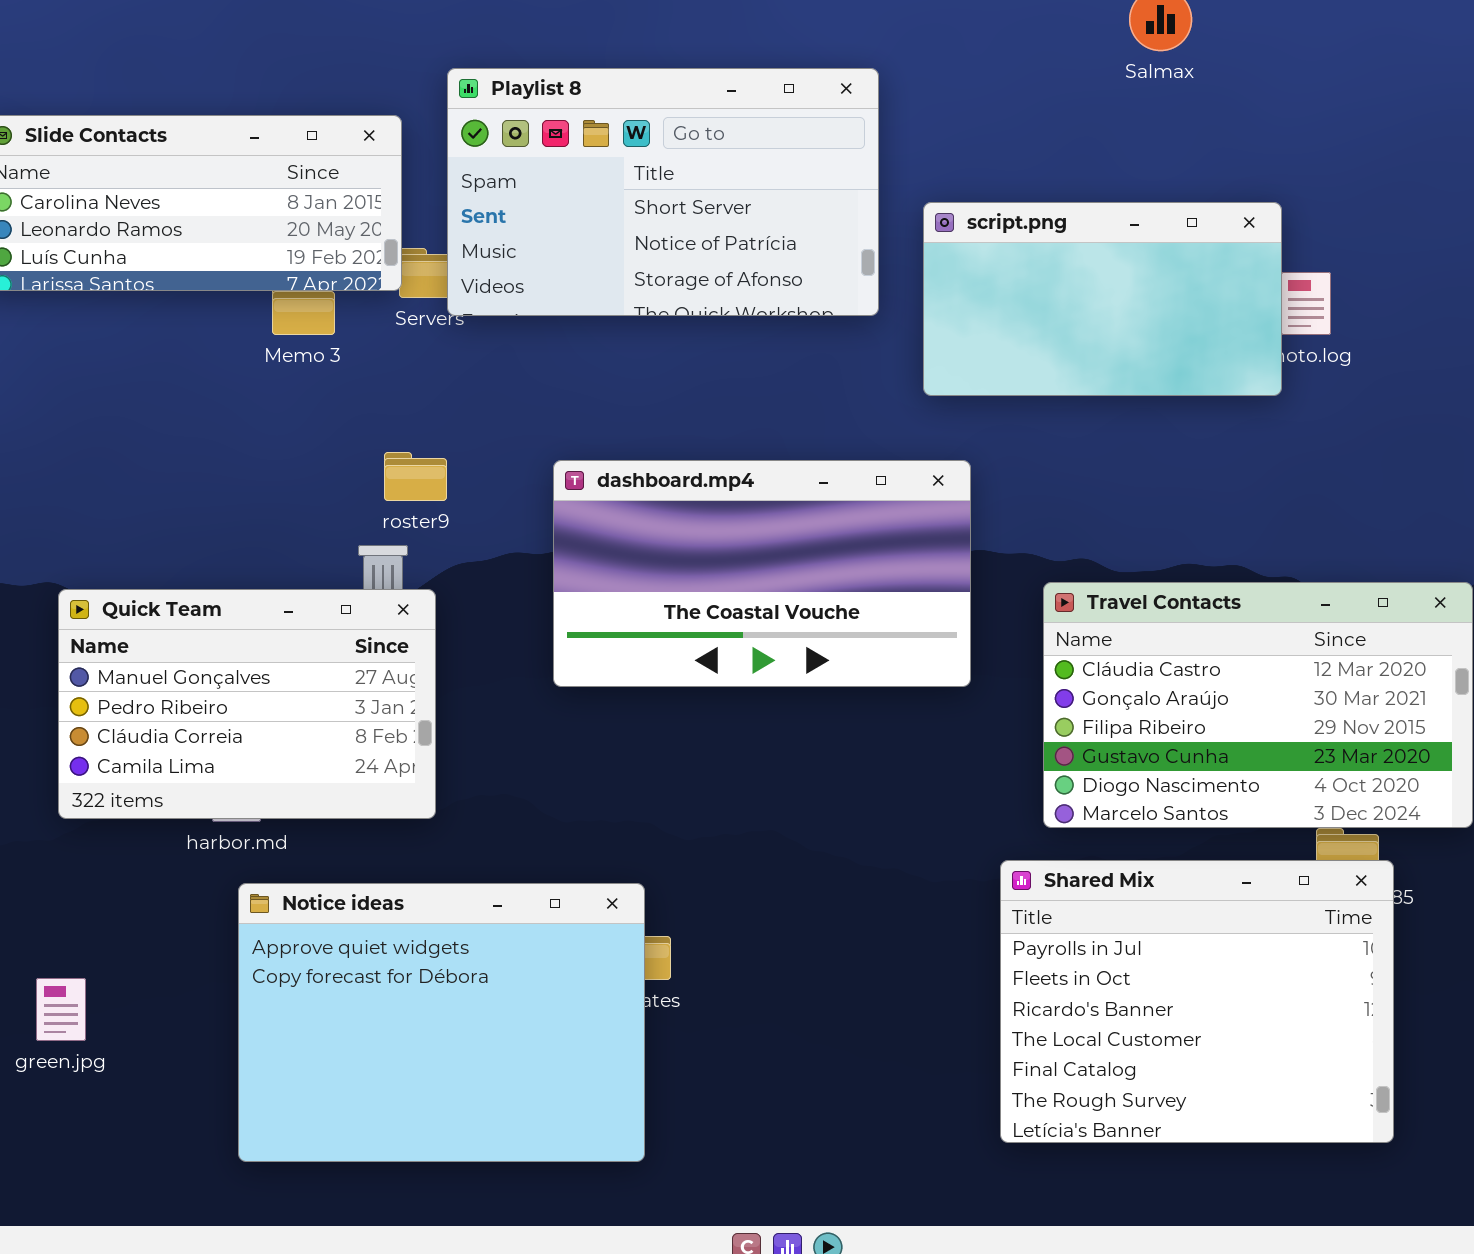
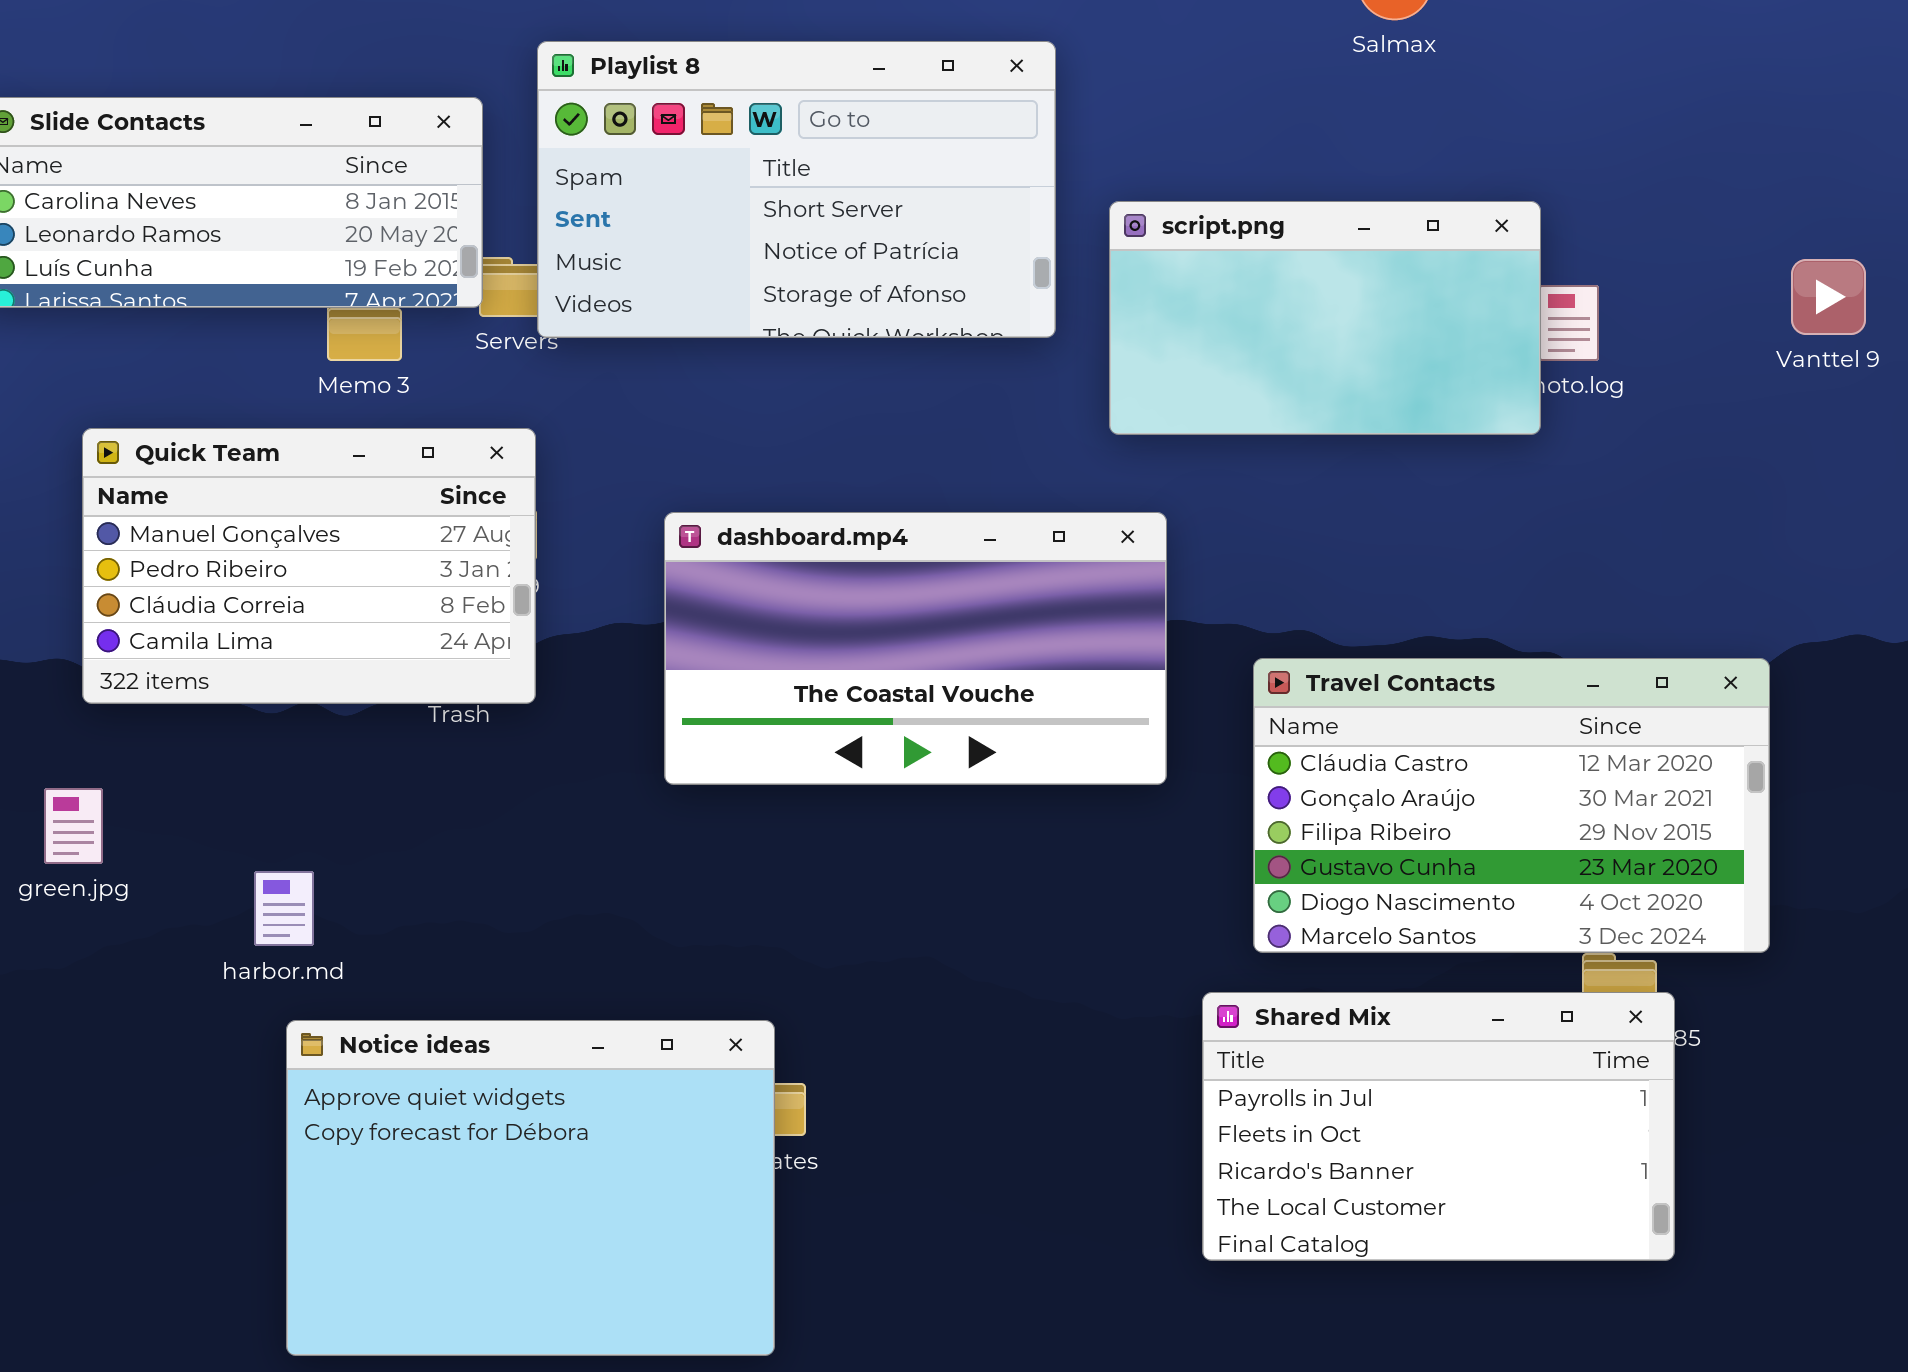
Quick Team: [58,589,436,819] -> [82,428,536,704], moved
Shared Mix: [1000,860,1394,1143] -> [1202,992,1675,1261], resized
green.jpg: [36,978,86,1041] -> [44,788,103,864], moved

